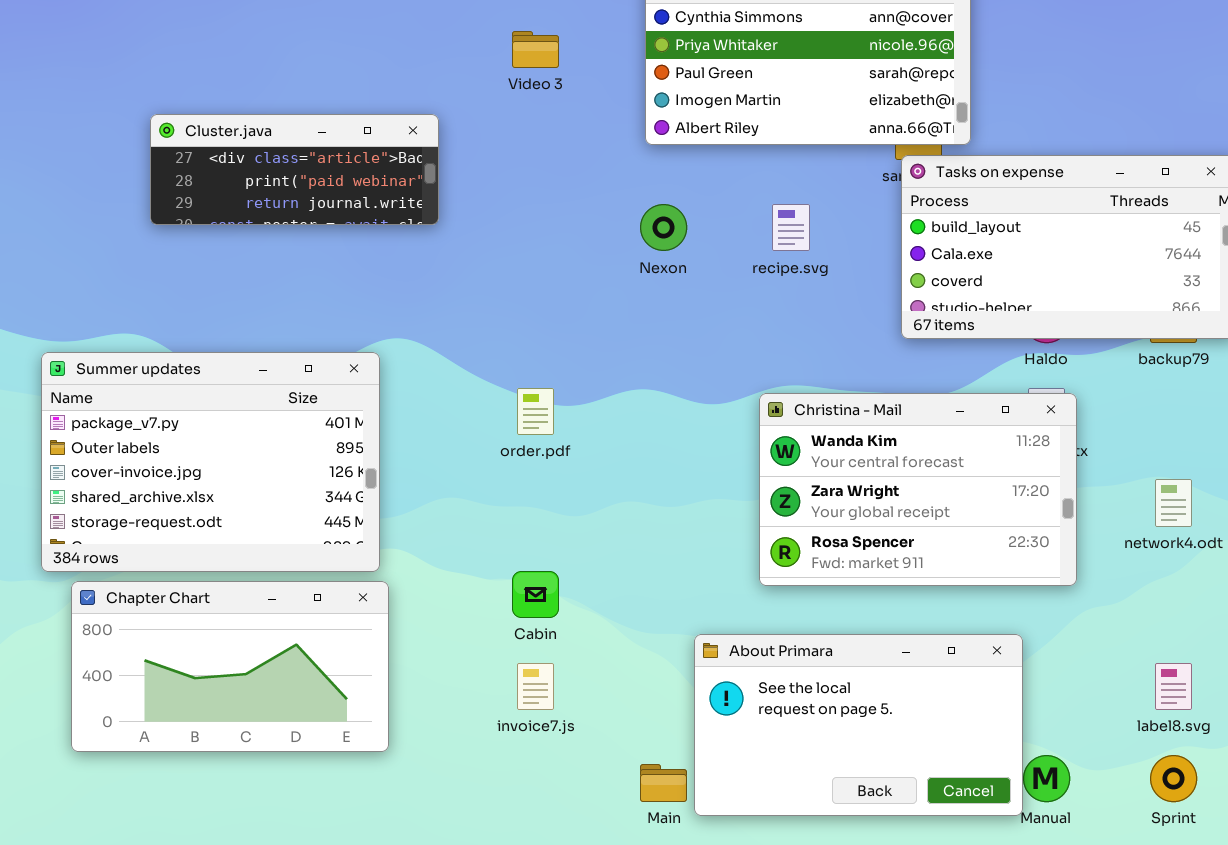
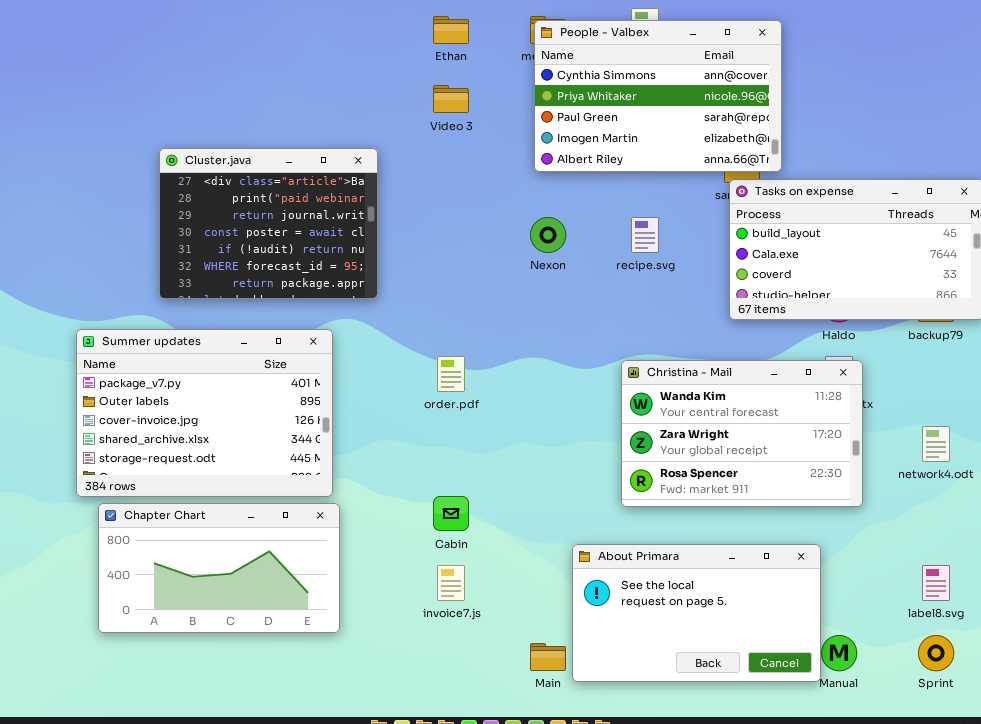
Cluster.java: [150,114,439,225] -> [159,148,378,299], resized

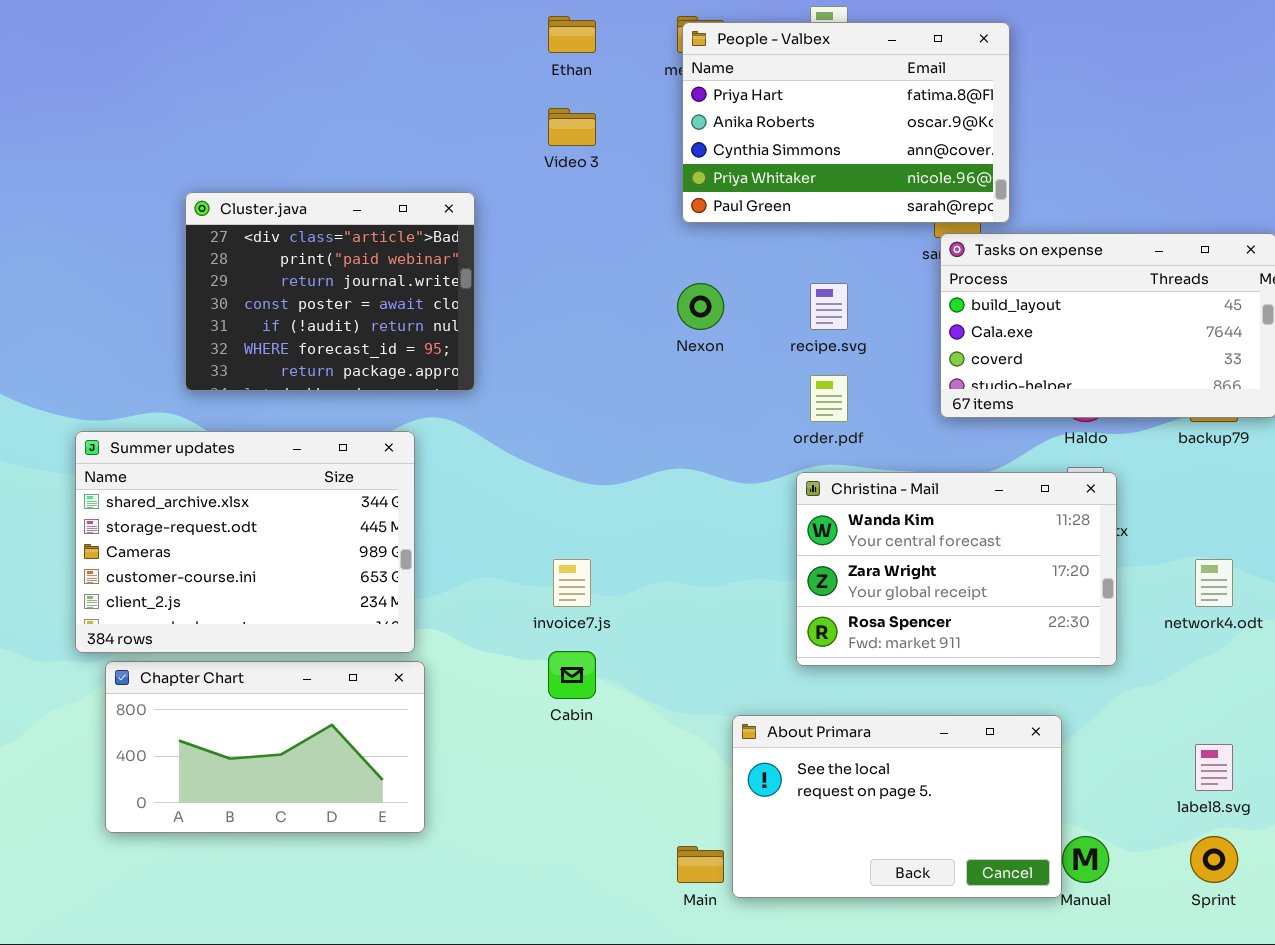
People - Valbex: [534,20,782,172] -> [682,22,1010,223], scrolled up 2 rows
Summer updates: [76,329,333,497] -> [75,431,415,653], scrolled down 3 rows
order.pdf: [437,356,465,392] -> [810,375,848,422], moved
invoice7.js: [437,565,465,601] -> [553,559,591,607], moved

